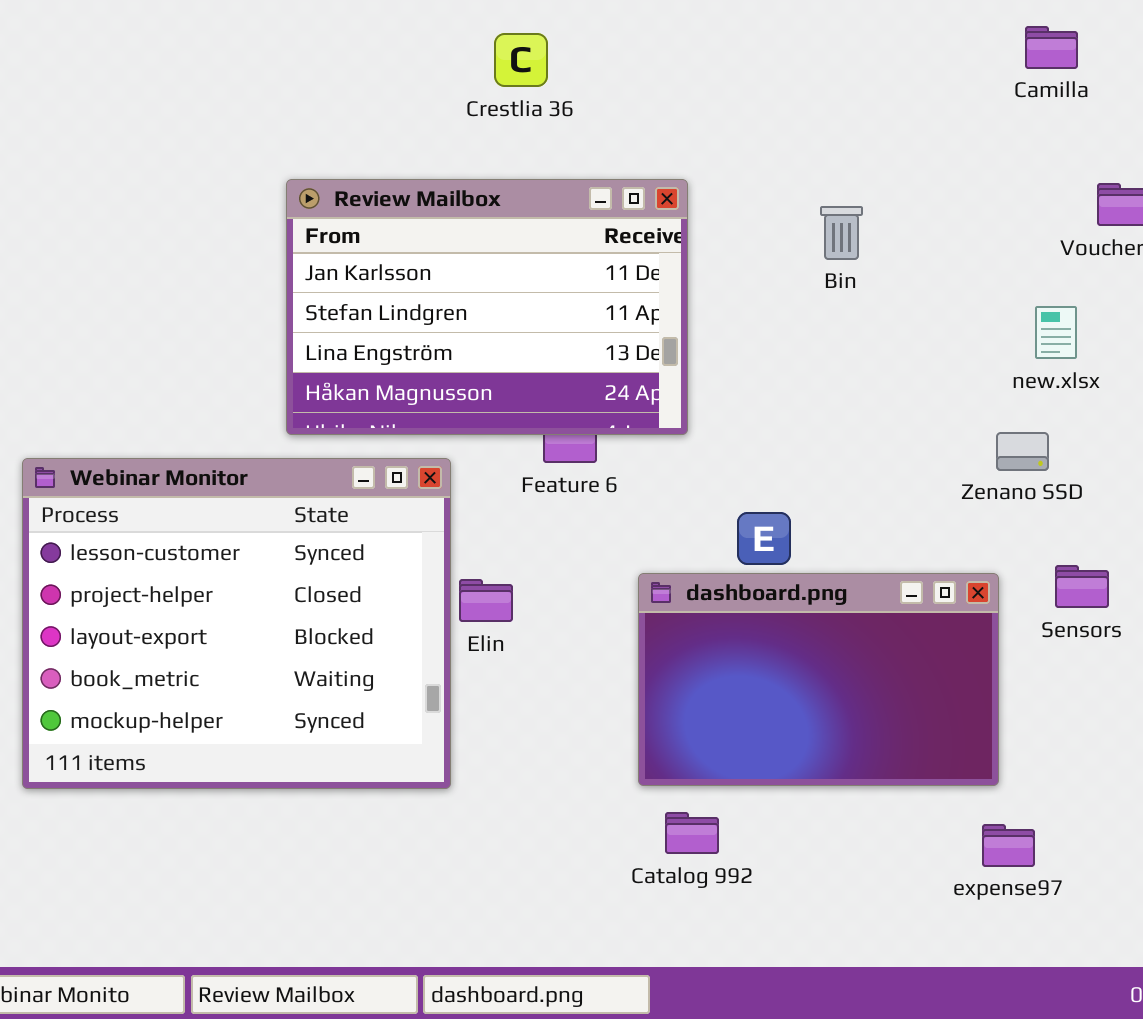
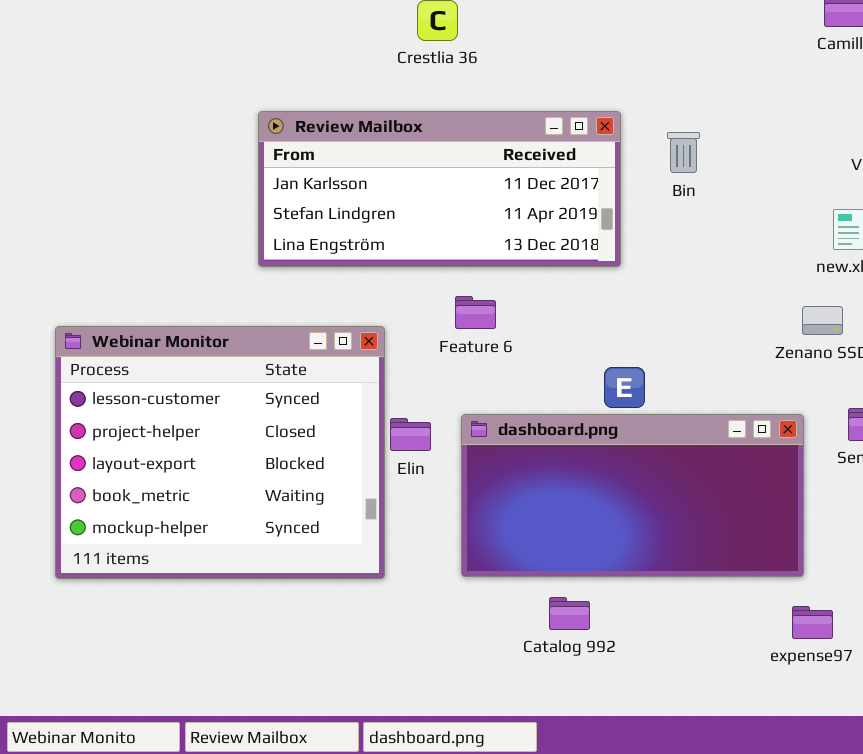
Review Mailbox: [286,179,688,435] -> [258,111,621,267], resized
dashboard.png: [638,573,999,786] -> [461,414,804,577], resized

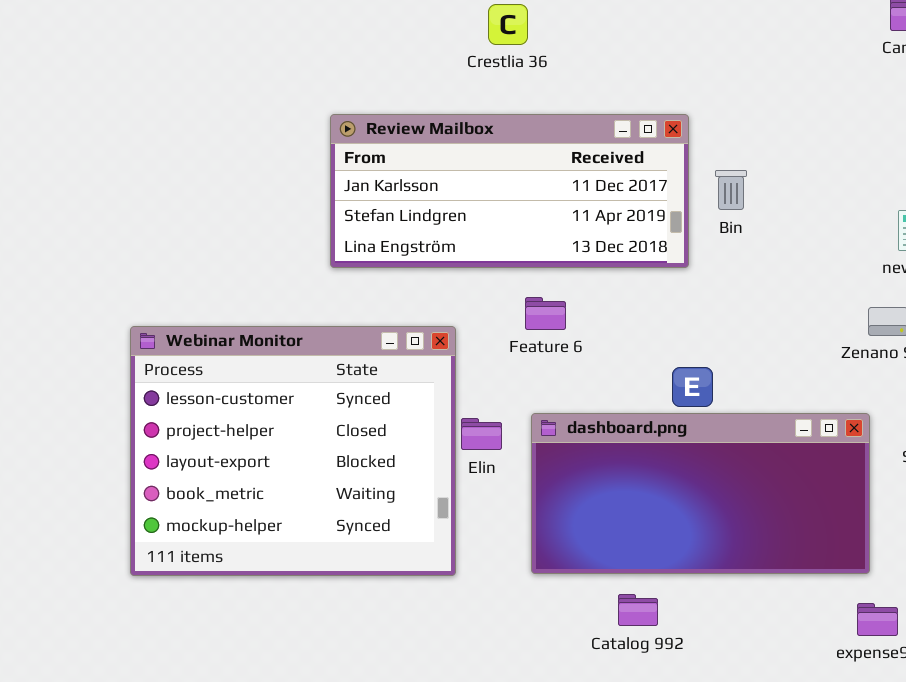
Bin: [667,132,700,173] -> [715,170,747,210], moved

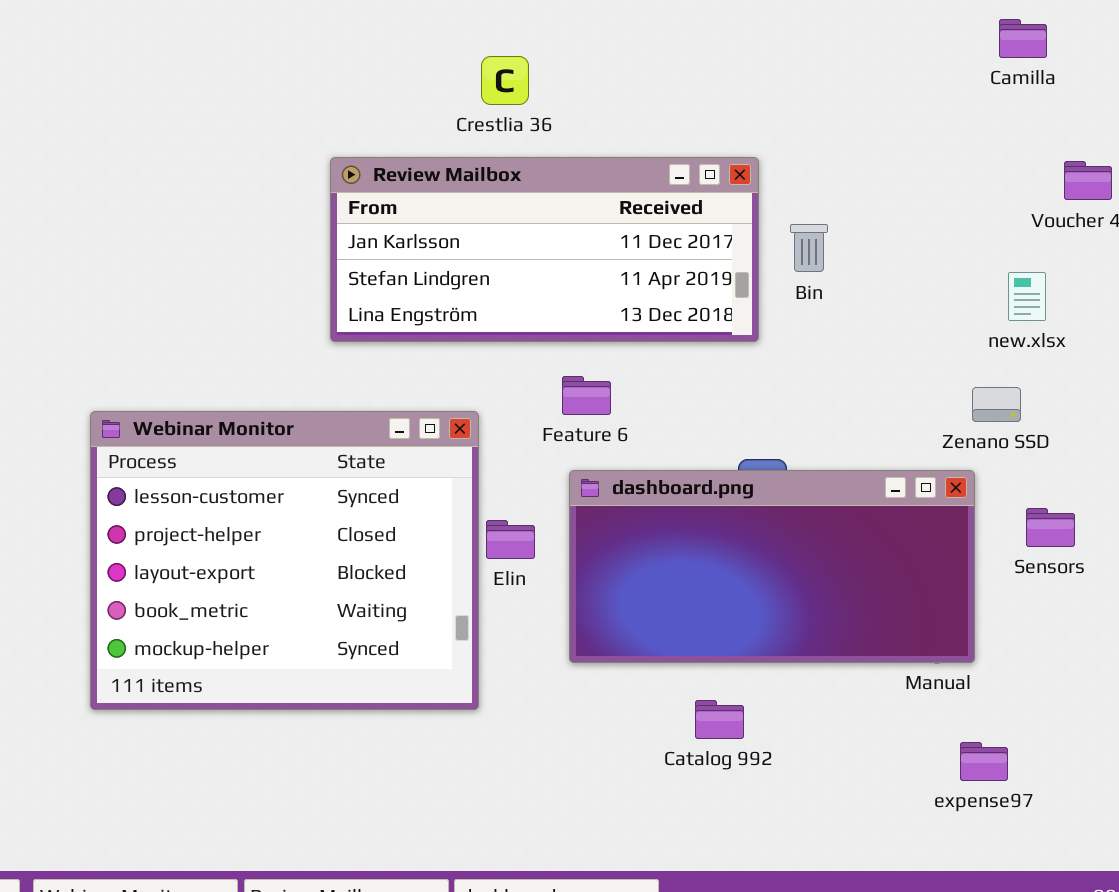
Crestlia 36: [488,4,528,45] -> [481,56,529,105], moved
dashboard.png: [531,413,870,574] -> [569,470,975,663], moved
Catalog 992: [618,594,658,626] -> [695,700,744,739], moved

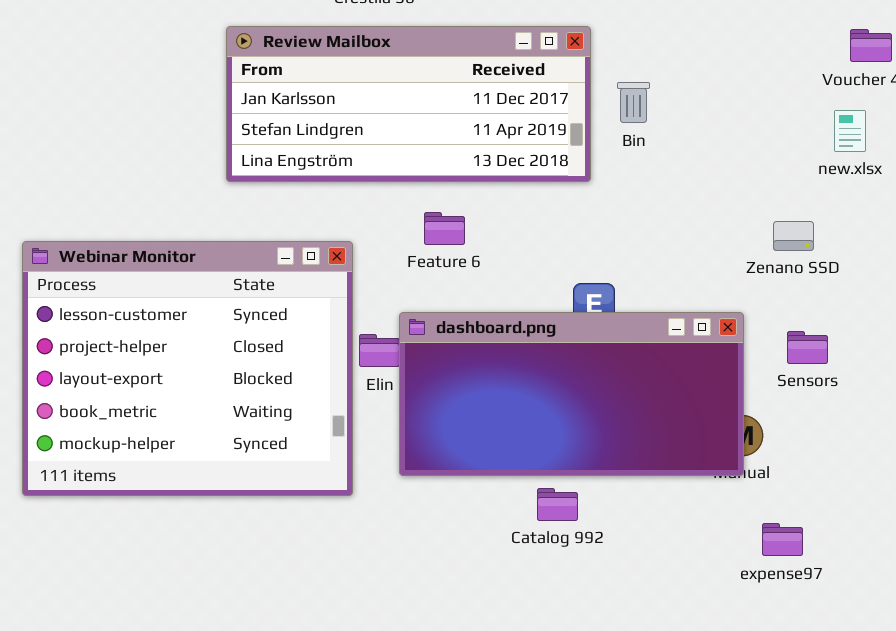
new.xlsx: [1008,272,1046,321] -> [834,110,866,152], moved
dashboard.png: [569,470,975,663] -> [399,312,744,476], moved
Sensors: [1026,508,1075,547] -> [787,331,828,364], moved

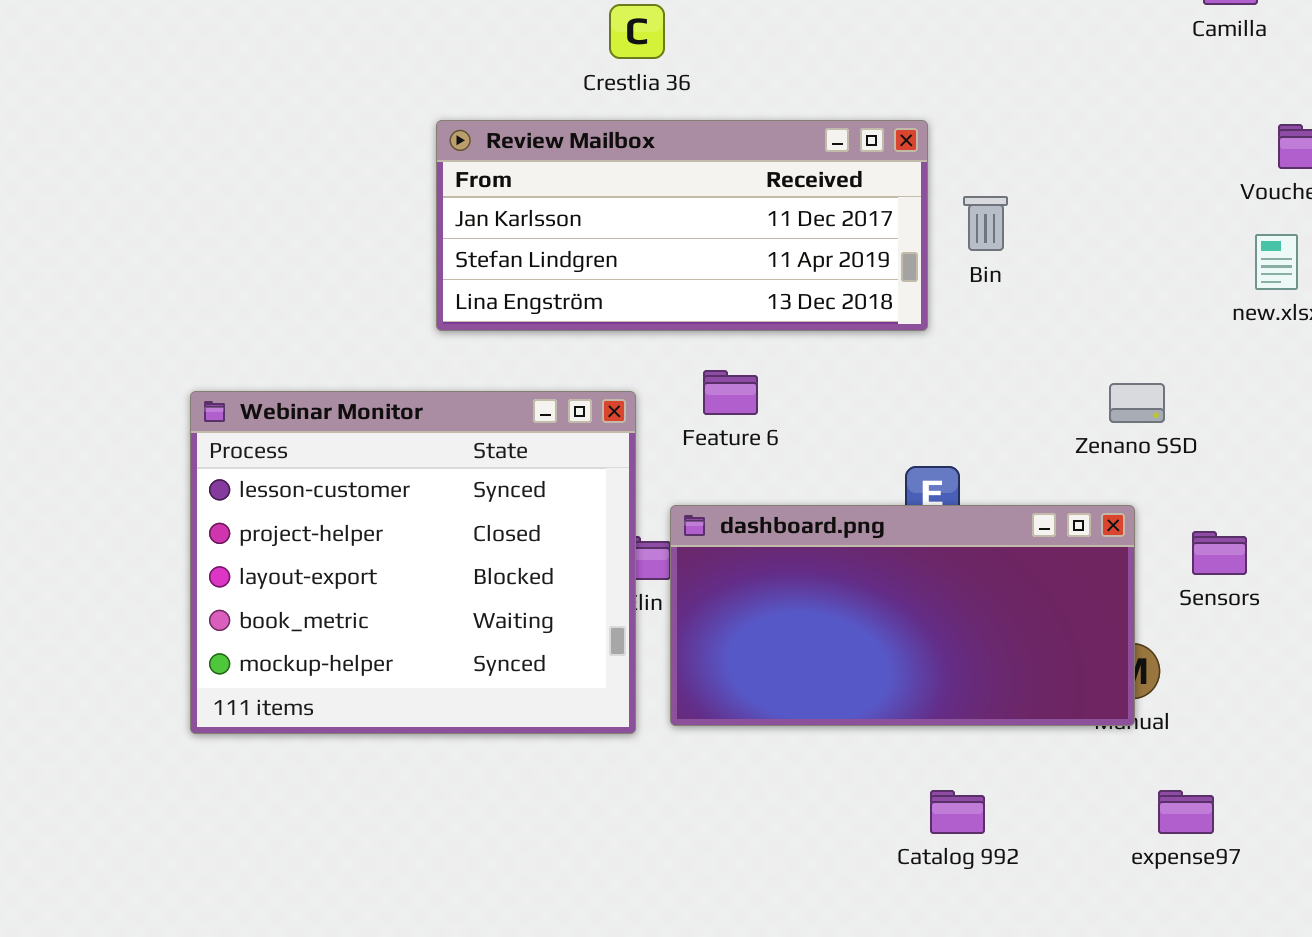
Zenano SSD: [773,221,814,251] -> [1109,383,1165,423], moved
Webinar Monitor: [22,241,353,496] -> [190,391,636,734], moved
Catalog 992: [537,488,578,521] -> [930,790,985,834], moved

